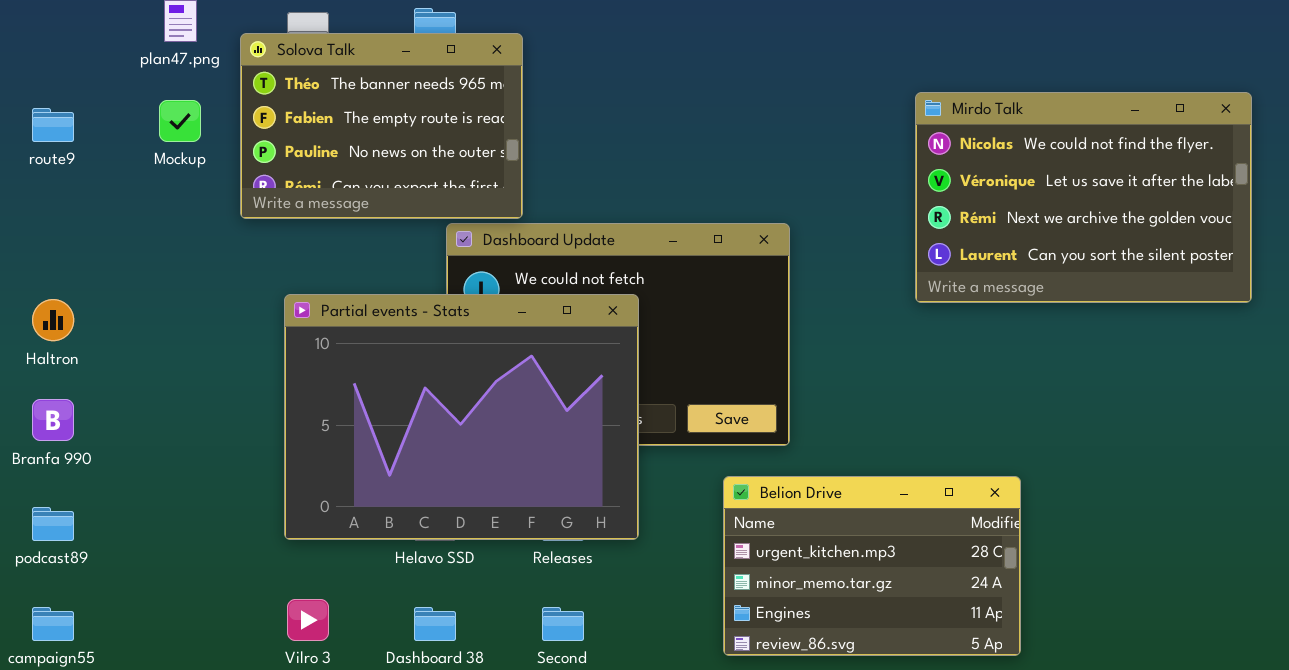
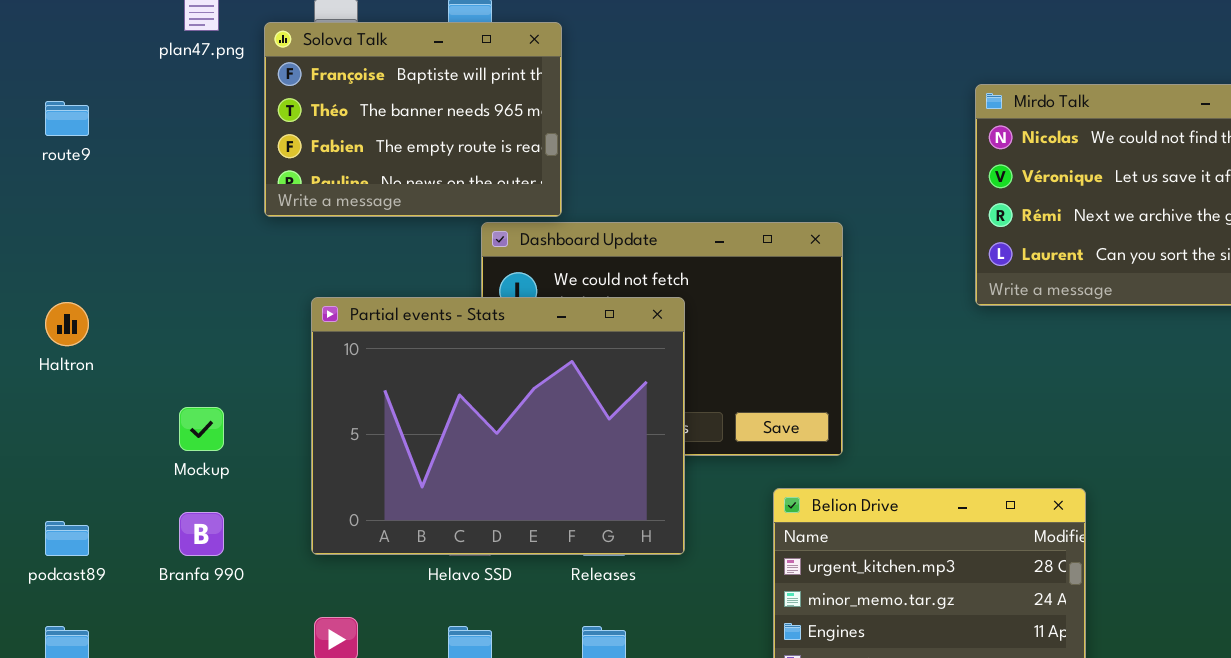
Solova Talk: [240,33,523,219] -> [264,22,562,217], scrolled up 1 row
Mockup: [159,100,201,142] -> [179,407,224,451], moved
Branfa 990: [32,399,74,441] -> [179,512,224,556], moved

